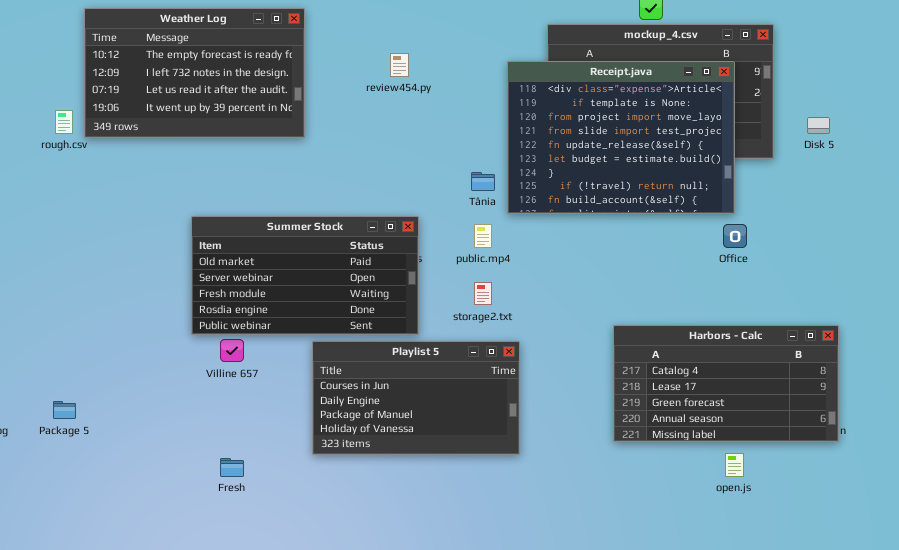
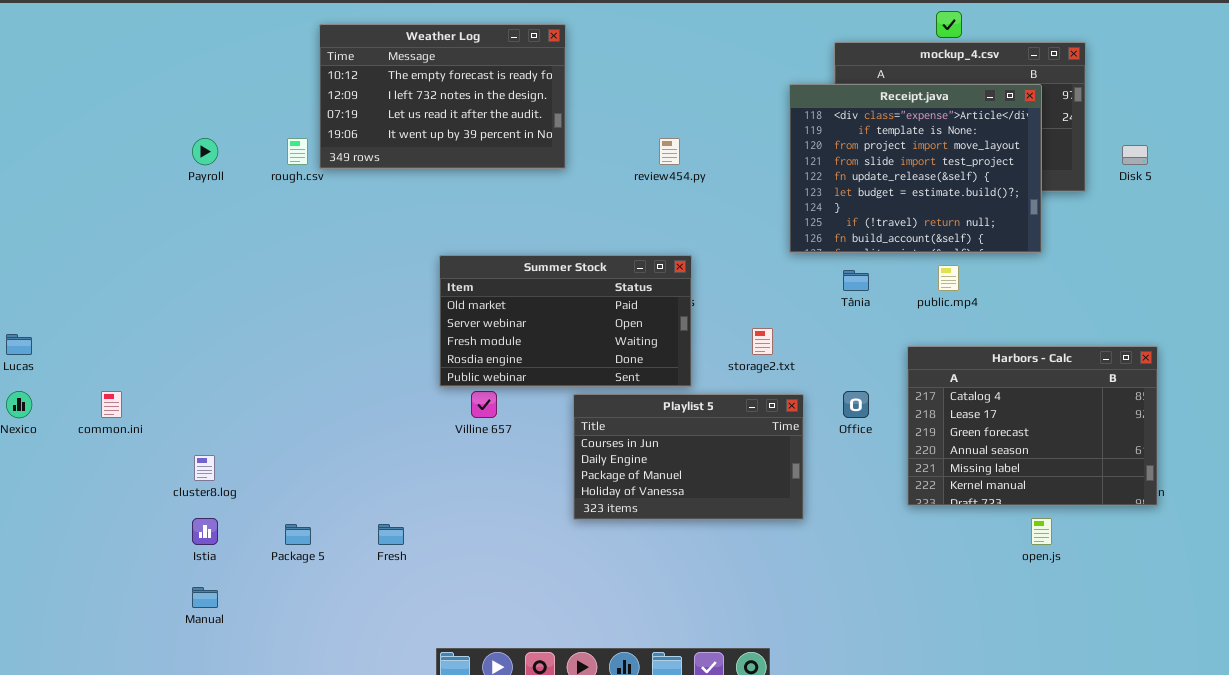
review454.py: [390,53,409,77] -> [659,138,680,165], moved
Tânia: [471,172,495,191] -> [843,270,869,291], moved
public.mp4: [474,224,492,248] -> [938,265,959,291], moved
Office: [723,224,747,248] -> [843,391,869,418], moved
Harbors - Calc: [613,325,839,442] -> [907,346,1158,506], resized
Package 5: [53,401,76,419] -> [285,524,311,545], moved
Fresh: [220,458,244,477] -> [378,524,404,545], moved

